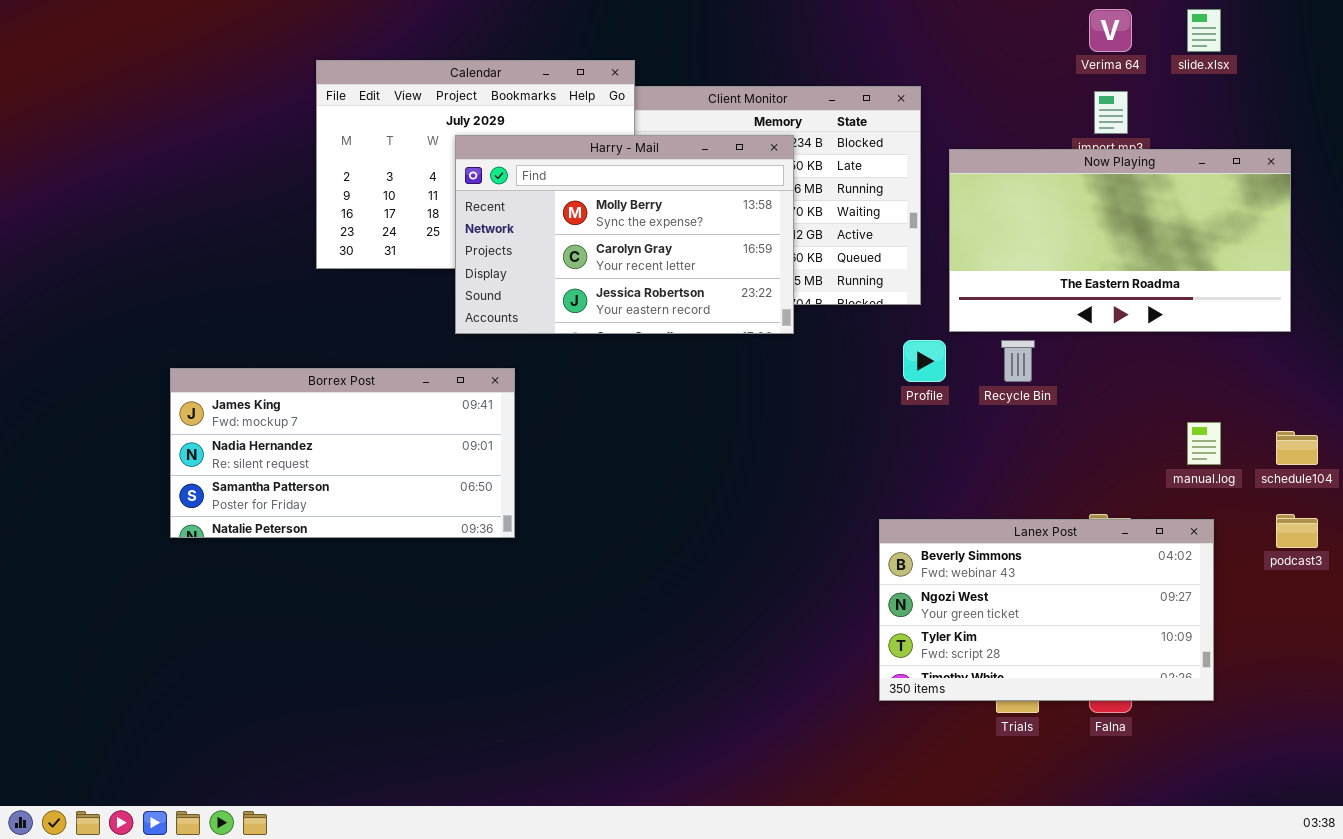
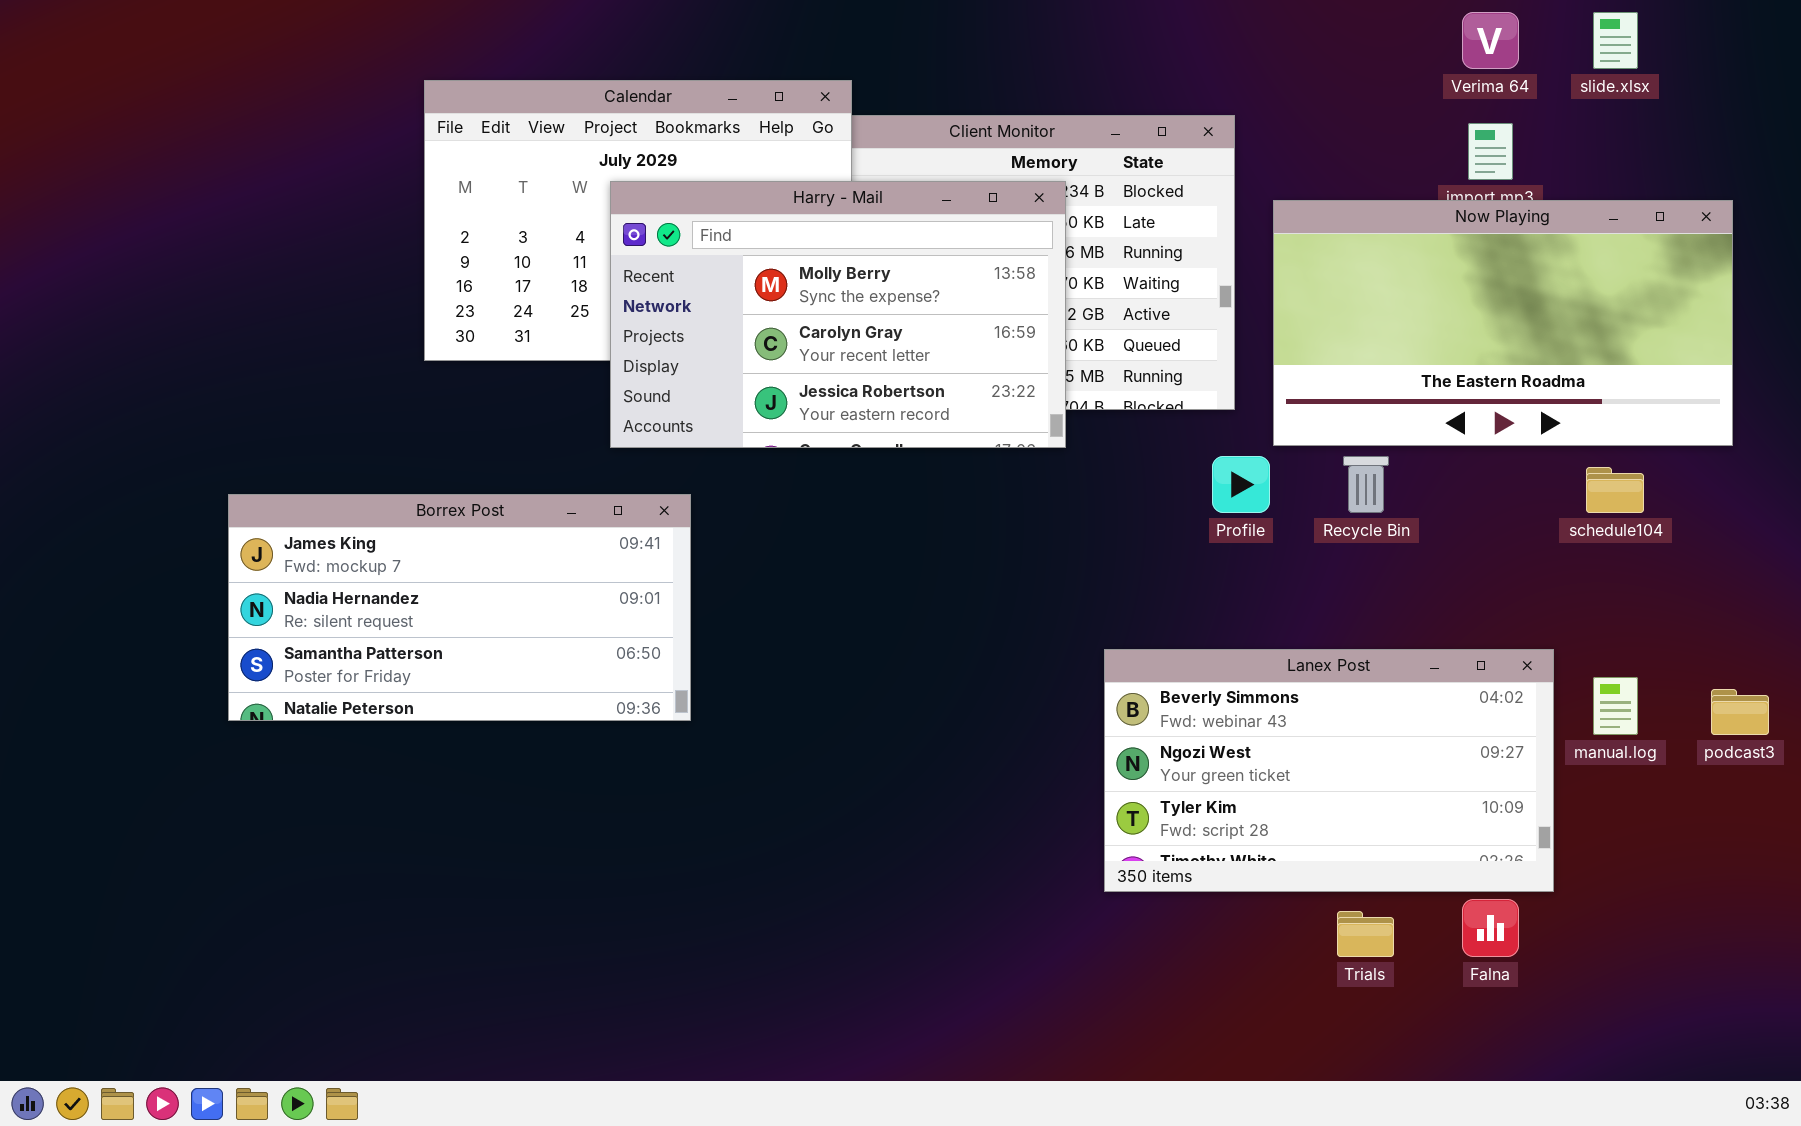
manual.log: [1187,422,1221,465] -> [1593,677,1638,735], moved
schedule104: [1276,431,1318,465] -> [1586,467,1644,513], moved
Lanex Post: [879,519,1214,701] -> [1104,649,1554,892], moved

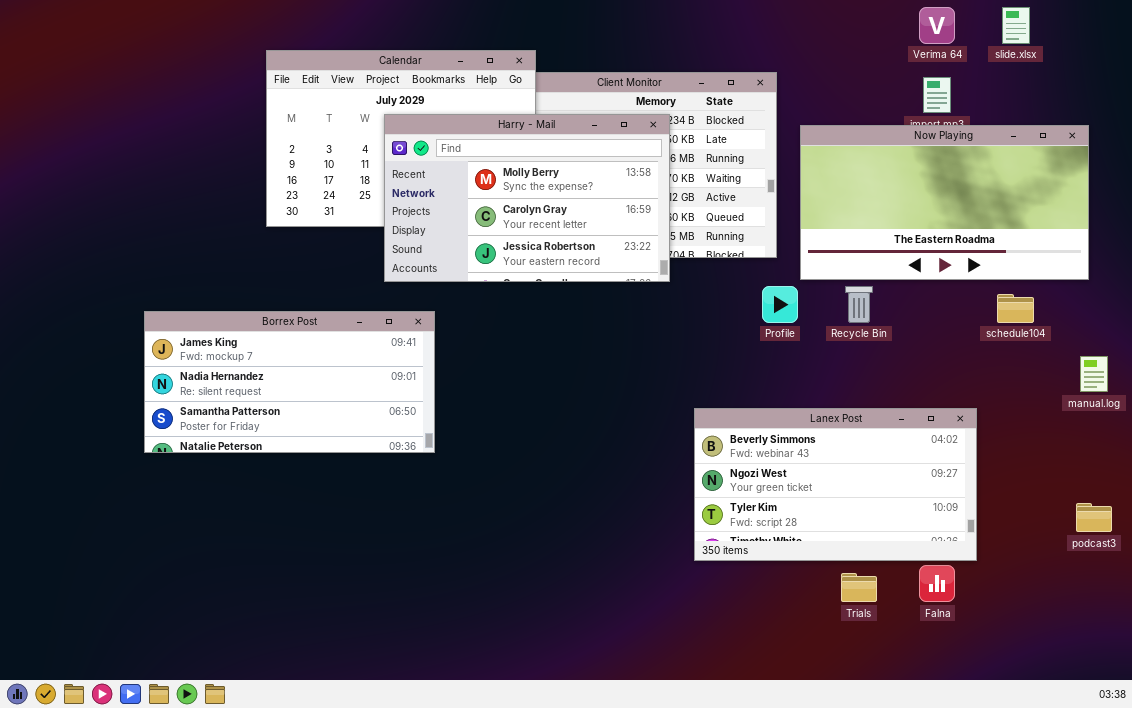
manual.log: [1593,677,1638,735] -> [1080,356,1108,392], moved
podcast3: [1711,689,1769,735] -> [1076,503,1112,532], moved

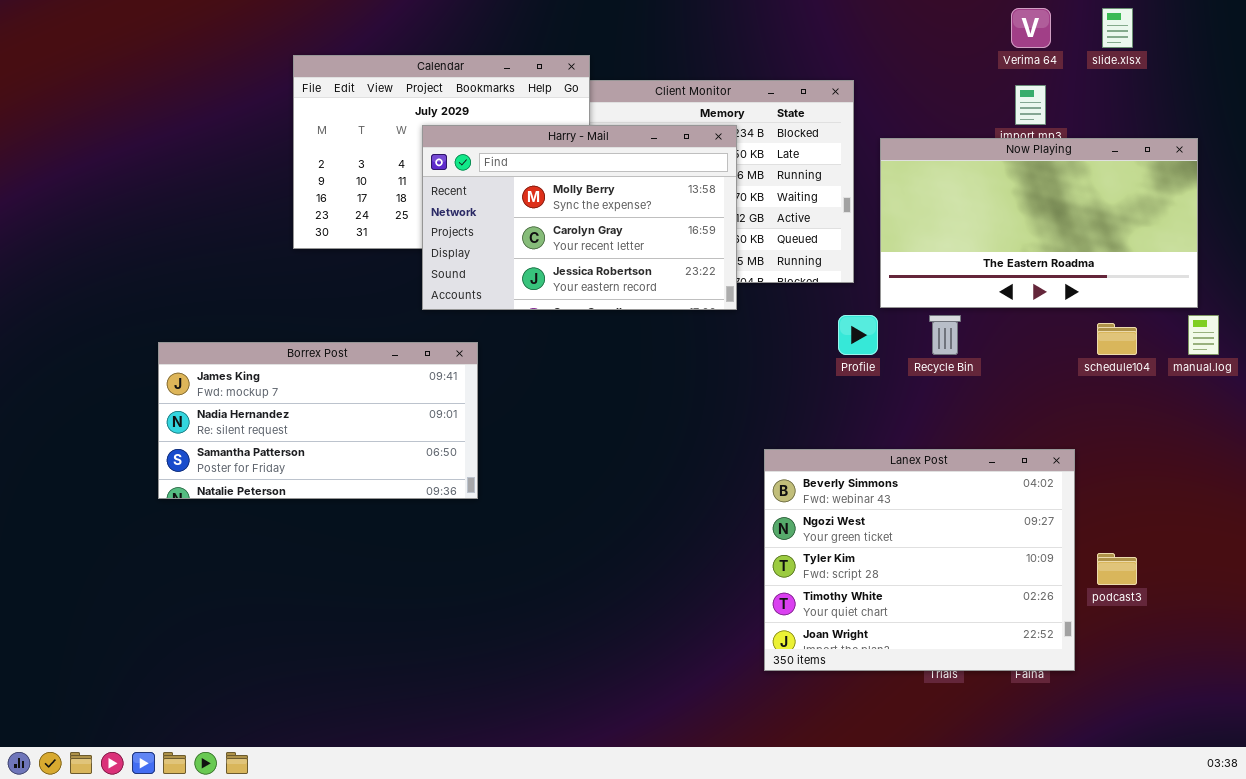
manual.log: [1080,356,1108,392] -> [1188,315,1219,355], moved
Lanex Post: [694,408,977,561] -> [764,449,1075,671], resized
podcast3: [1076,503,1112,532] -> [1097,553,1137,585], moved

